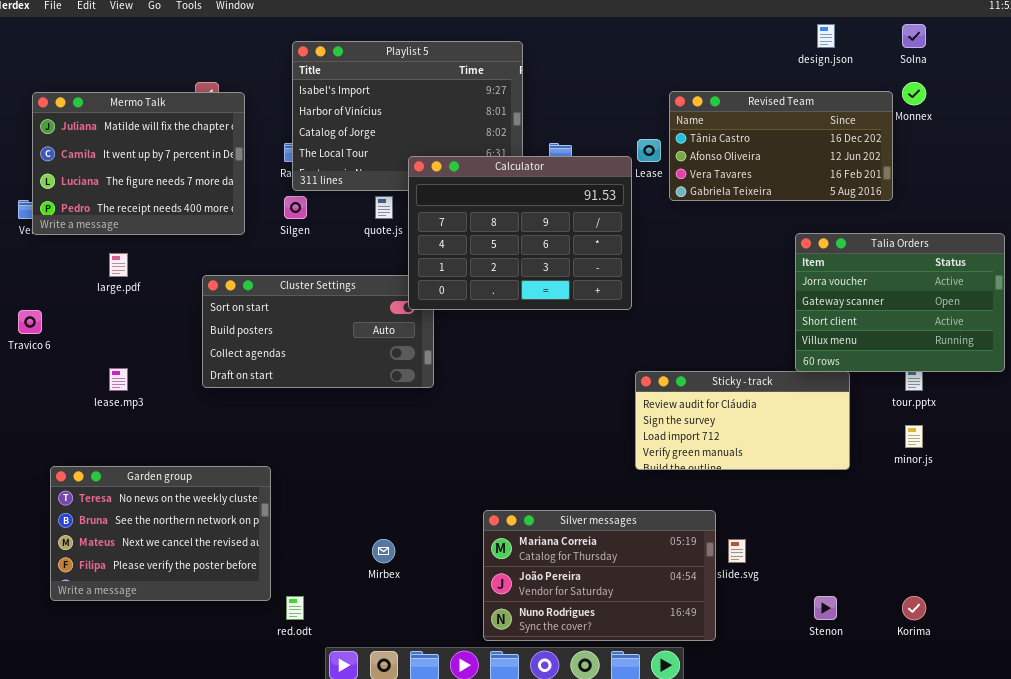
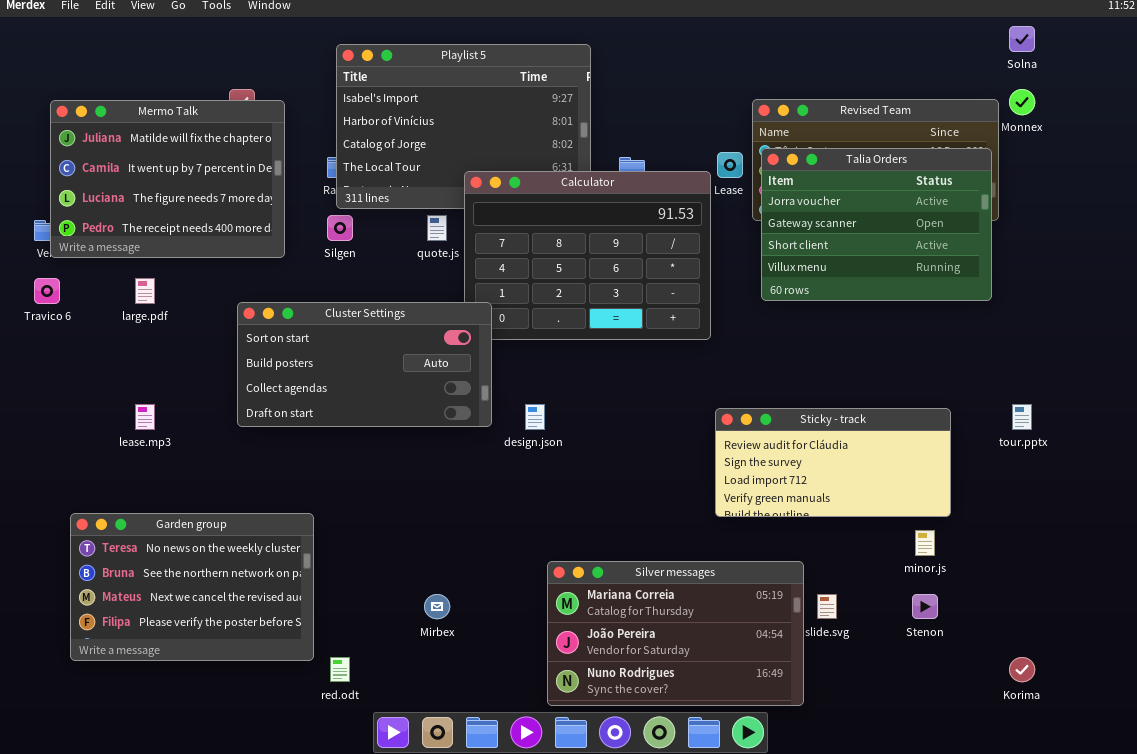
design.json: [817,24,835,48] -> [525,404,545,430], moved
Talia Orders: [795,233,1005,372] -> [761,148,992,301], moved
Cluster Settings: [202,275,434,388] -> [237,302,492,427], raised
Travico 6: [18,310,42,334] -> [34,278,60,304], moved
minor.js: [905,425,923,448] -> [915,530,935,556], moved
Stenon: [814,596,837,620] -> [912,594,938,619], moved

